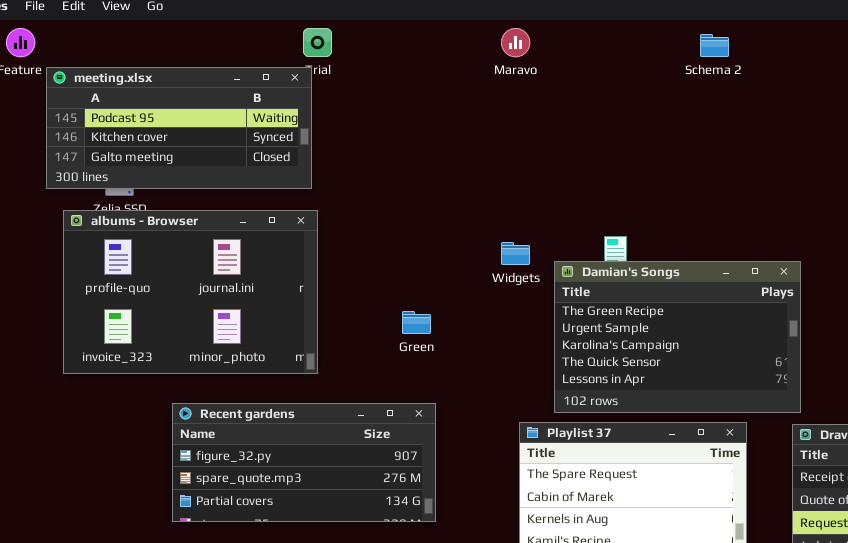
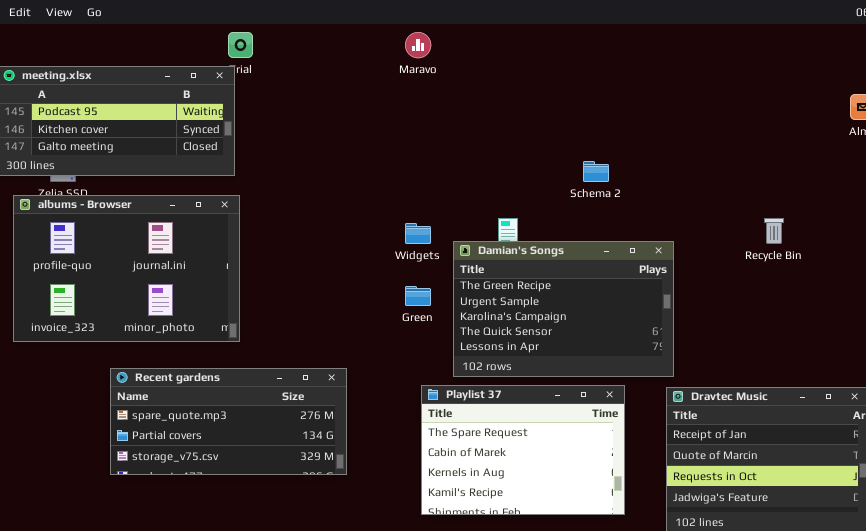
Schema 2: [700,34,729,57] -> [583,161,609,182], moved
Green: [402,311,431,334] -> [405,286,431,306], moved
Recent gardens: [172,403,436,522] -> [110,368,347,475], scrolled down 1 row

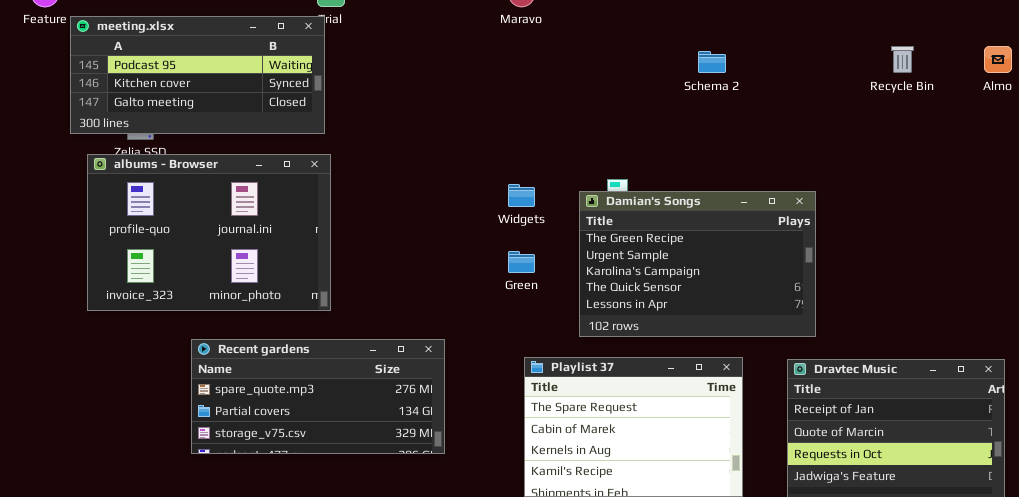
Schema 2: [583,161,609,182] -> [698,51,726,73], moved
Recycle Bin: [764,218,784,244] -> [891,46,914,73], moved
Damian's Songs: [453,241,674,377] -> [579,191,816,337], moved

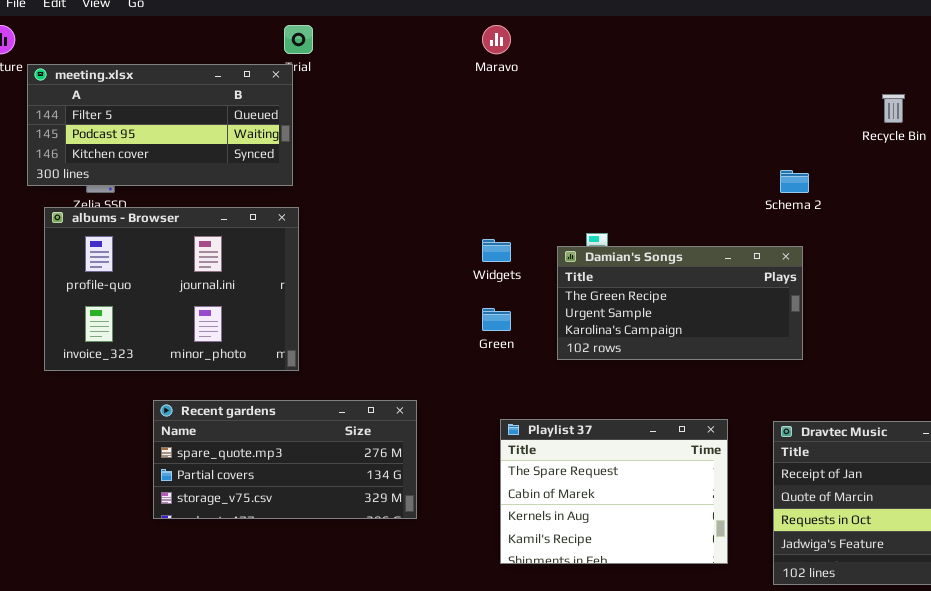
meeting.xlsx: [70,16,325,134] -> [27,64,293,186], scrolled up 1 row
Schema 2: [698,51,726,73] -> [780,170,809,193], moved
Damian's Songs: [579,191,816,337] -> [557,246,803,360], resized

